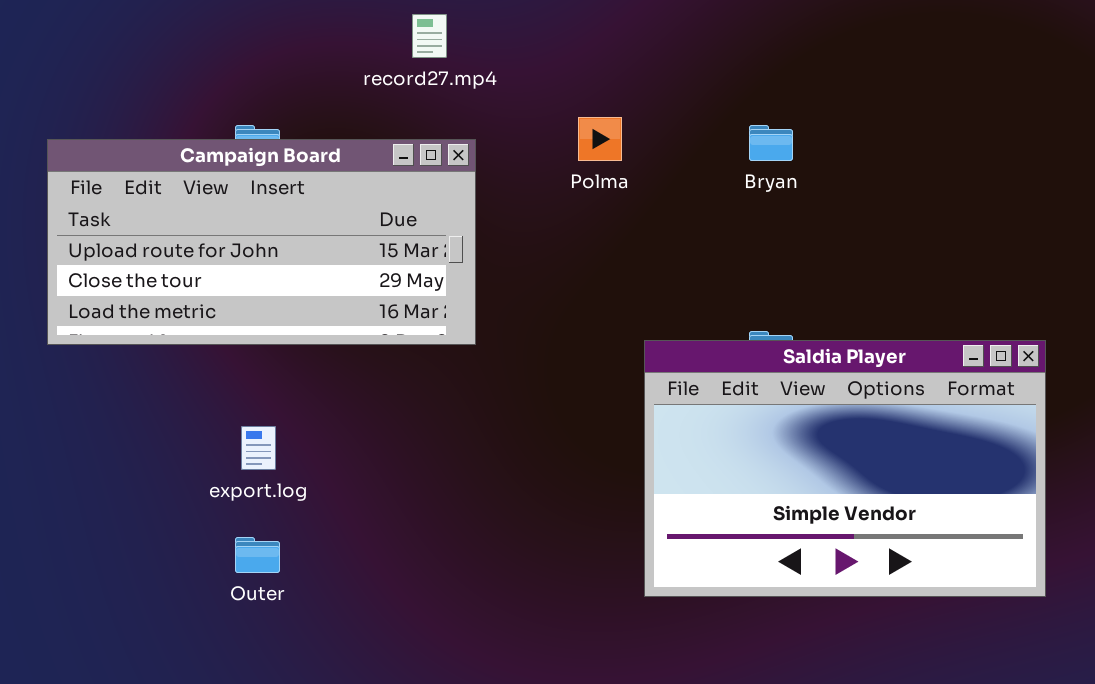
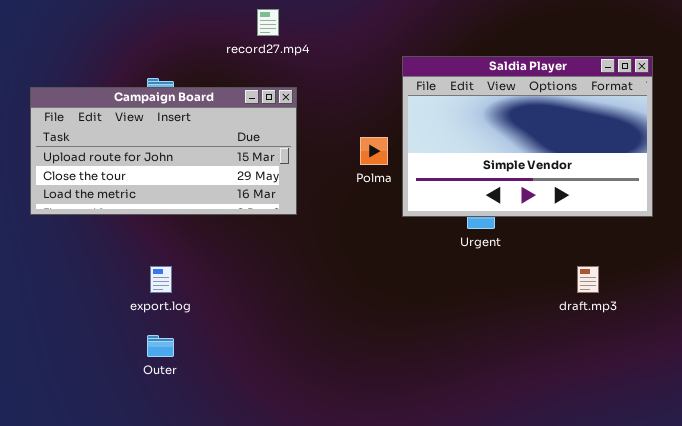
Polma: [578,117,622,161] -> [360,137,388,165], moved
Saldia Player: [644,340,1046,597] -> [402,56,653,217], moved

